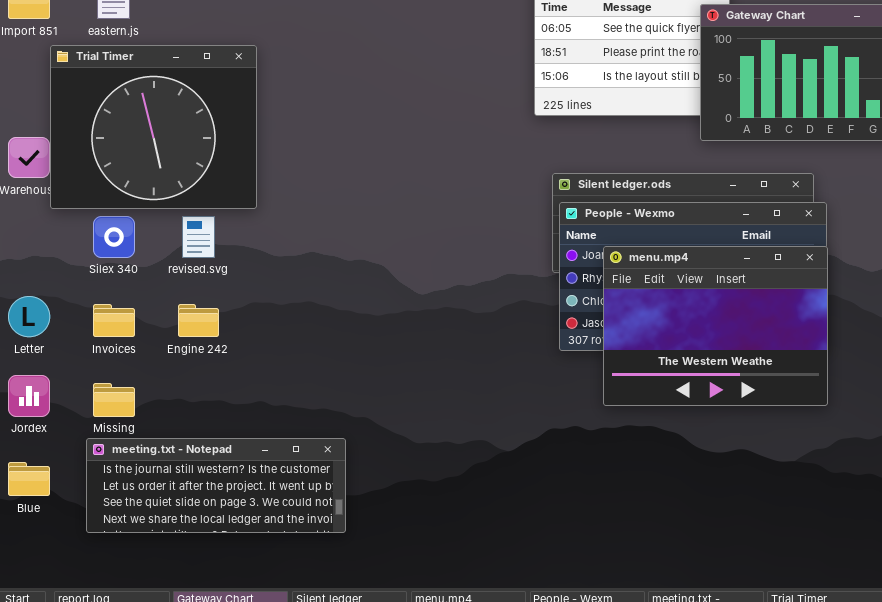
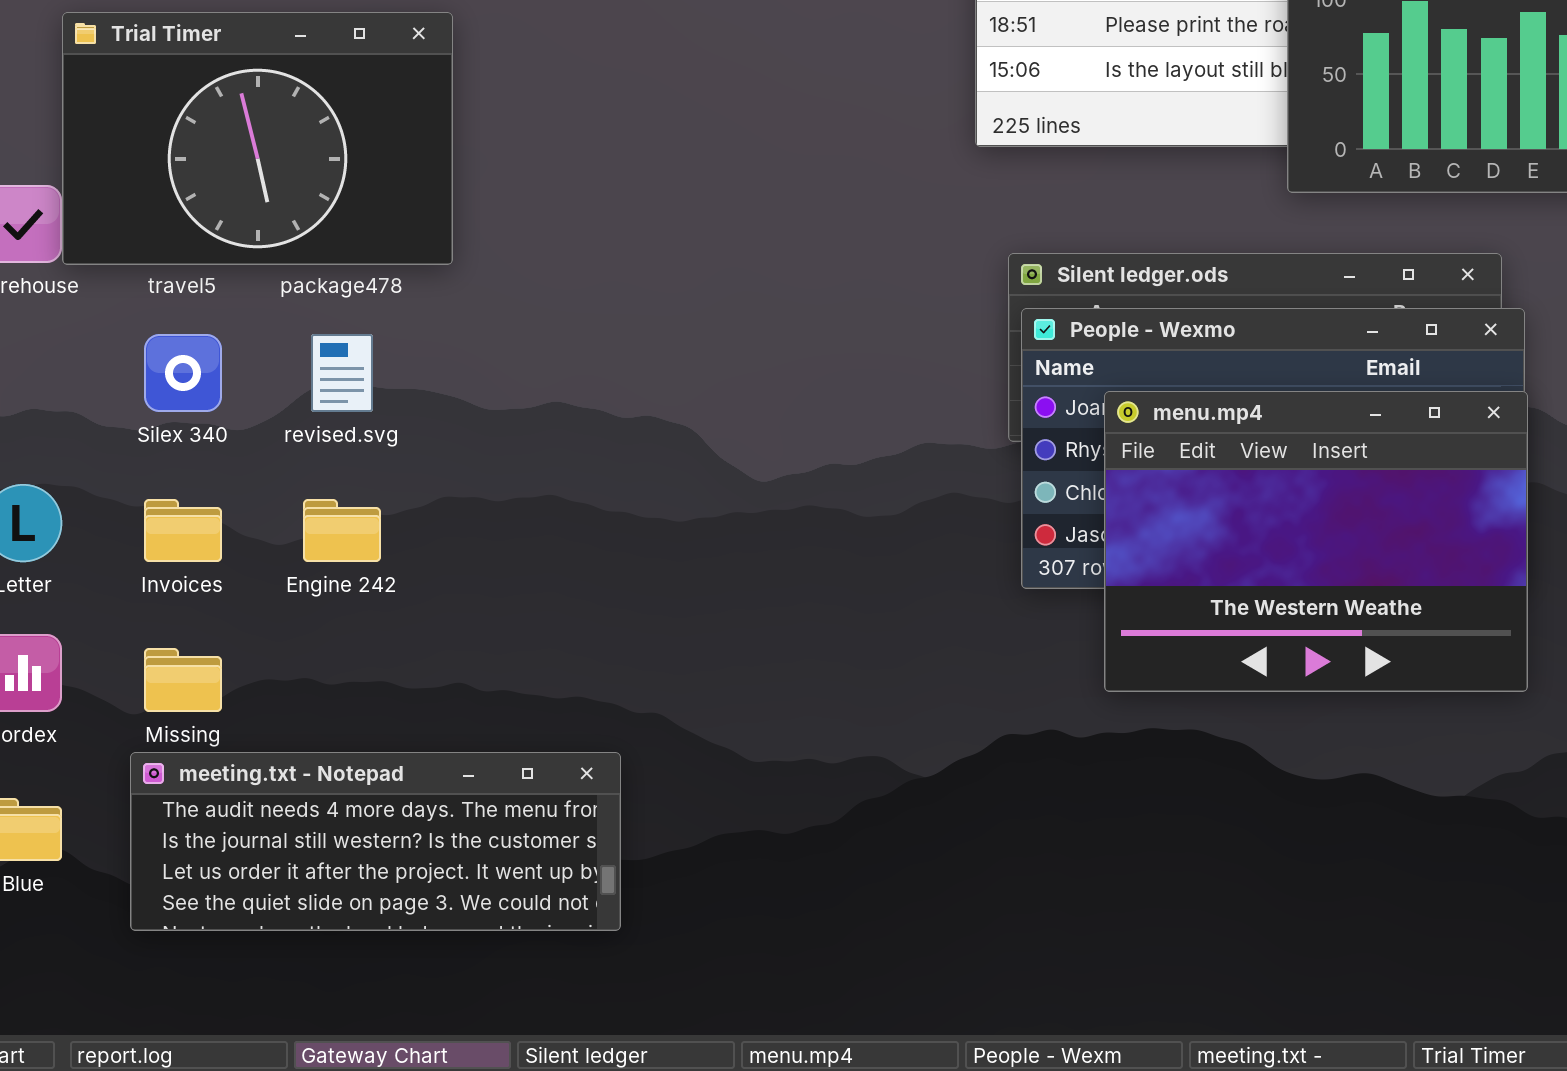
Trial Timer: [50,45,257,209] -> [62,12,453,265], resized
meeting.txt - Notepad: [86,438,346,533] -> [130,752,621,931], scrolled up 1 row

